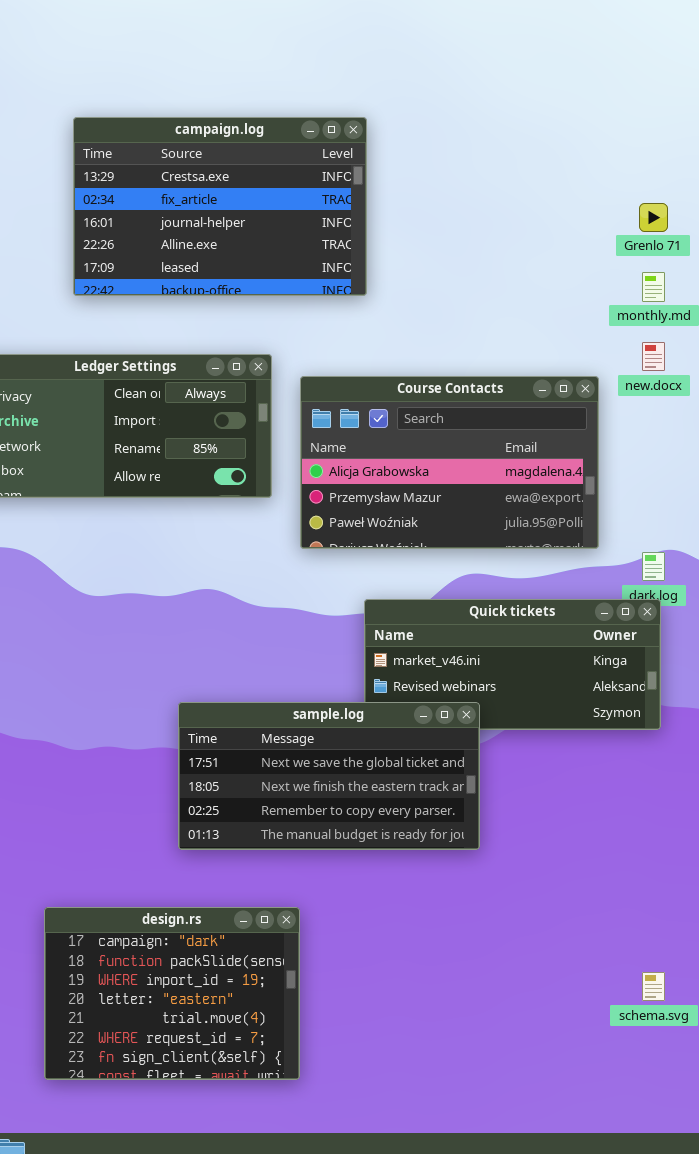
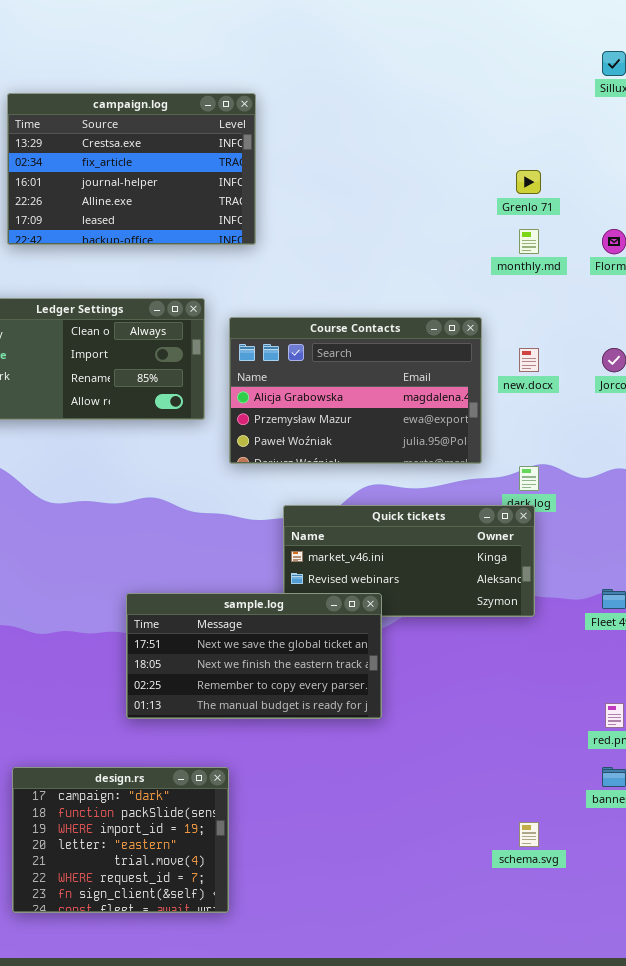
campaign.log: [73,117,367,296] -> [7,93,256,245], moved
new.docx: [642,342,665,371] -> [519,348,539,372], moved

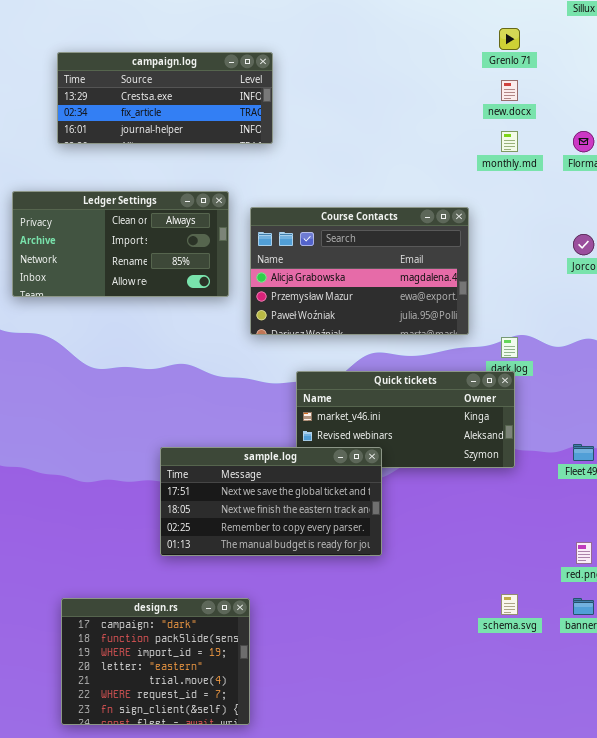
campaign.log: [7,93,256,245] -> [57,52,273,144], resized
Grenlo 71: [516,170,541,194] -> [499,28,520,50], moved
new.docx: [519,348,539,372] -> [501,80,518,101], moved
schema.svg: [519,822,539,847] -> [501,594,518,615], moved

